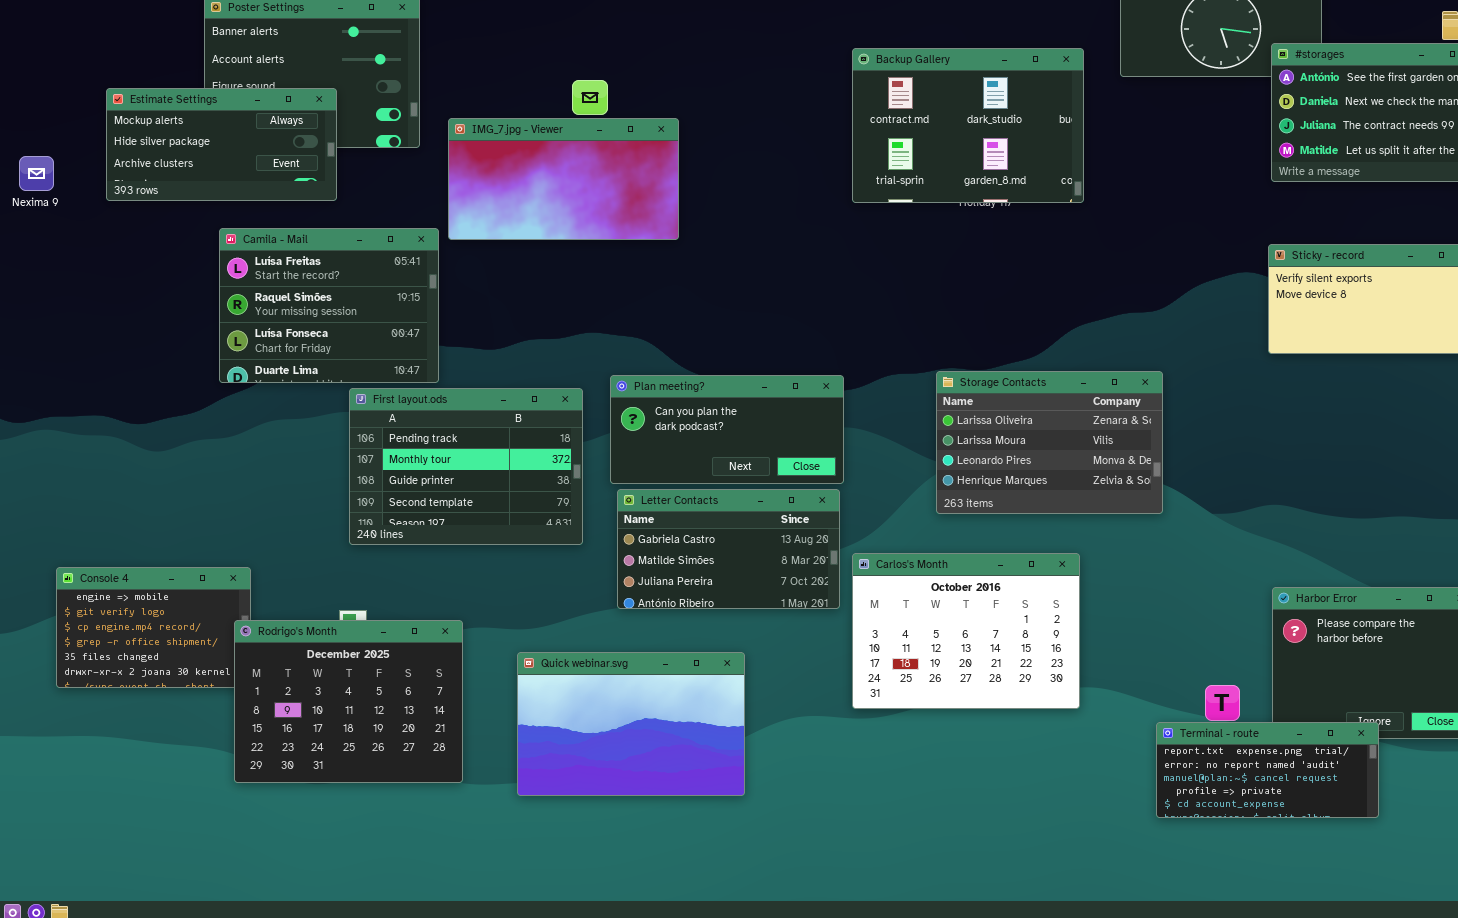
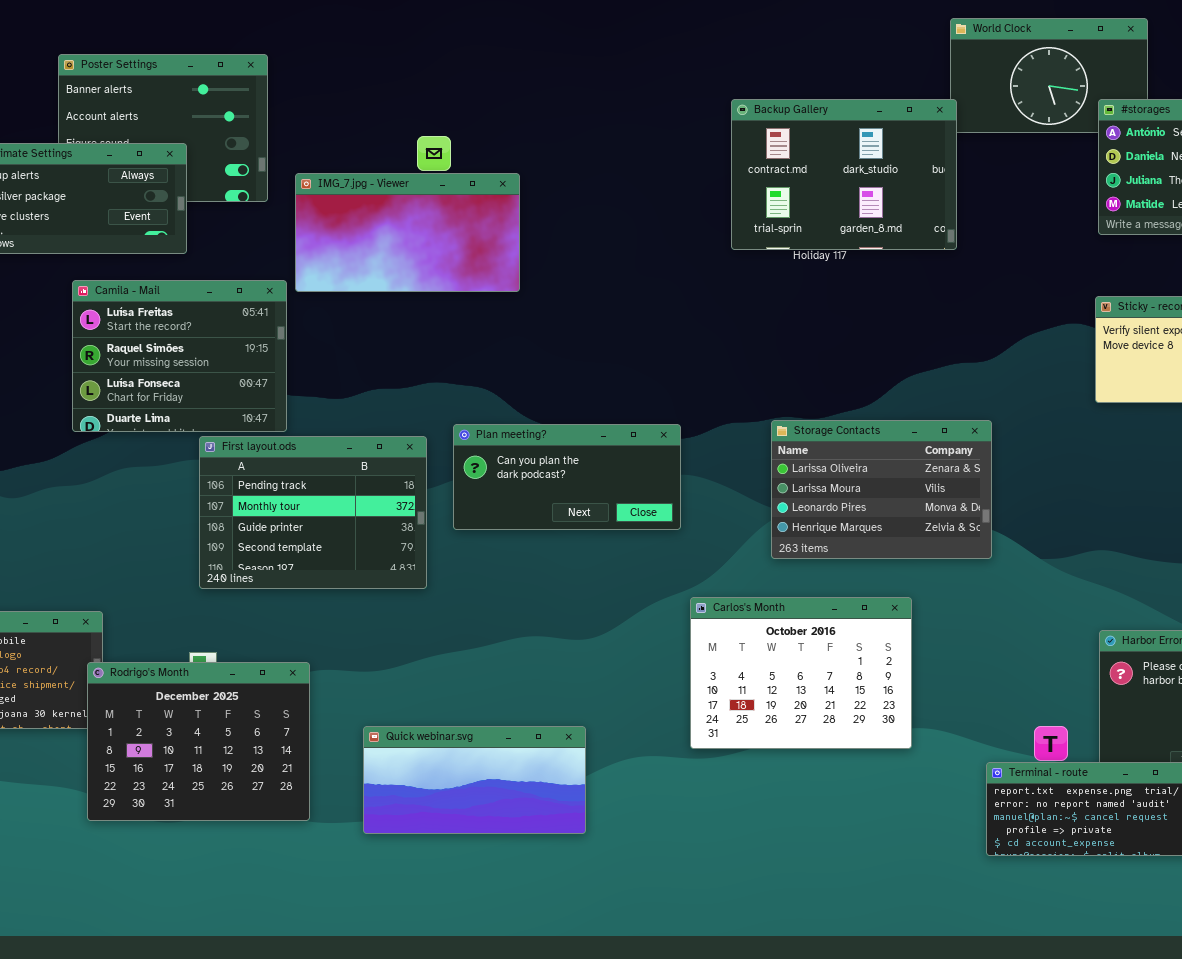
Backup Gallery: [852,48,1084,203] -> [731,99,957,250], moved
Letter Contacts: [617,489,840,609] -> none, closed
Quick webinar.svg: [517,652,745,796] -> [363,726,586,834], resized

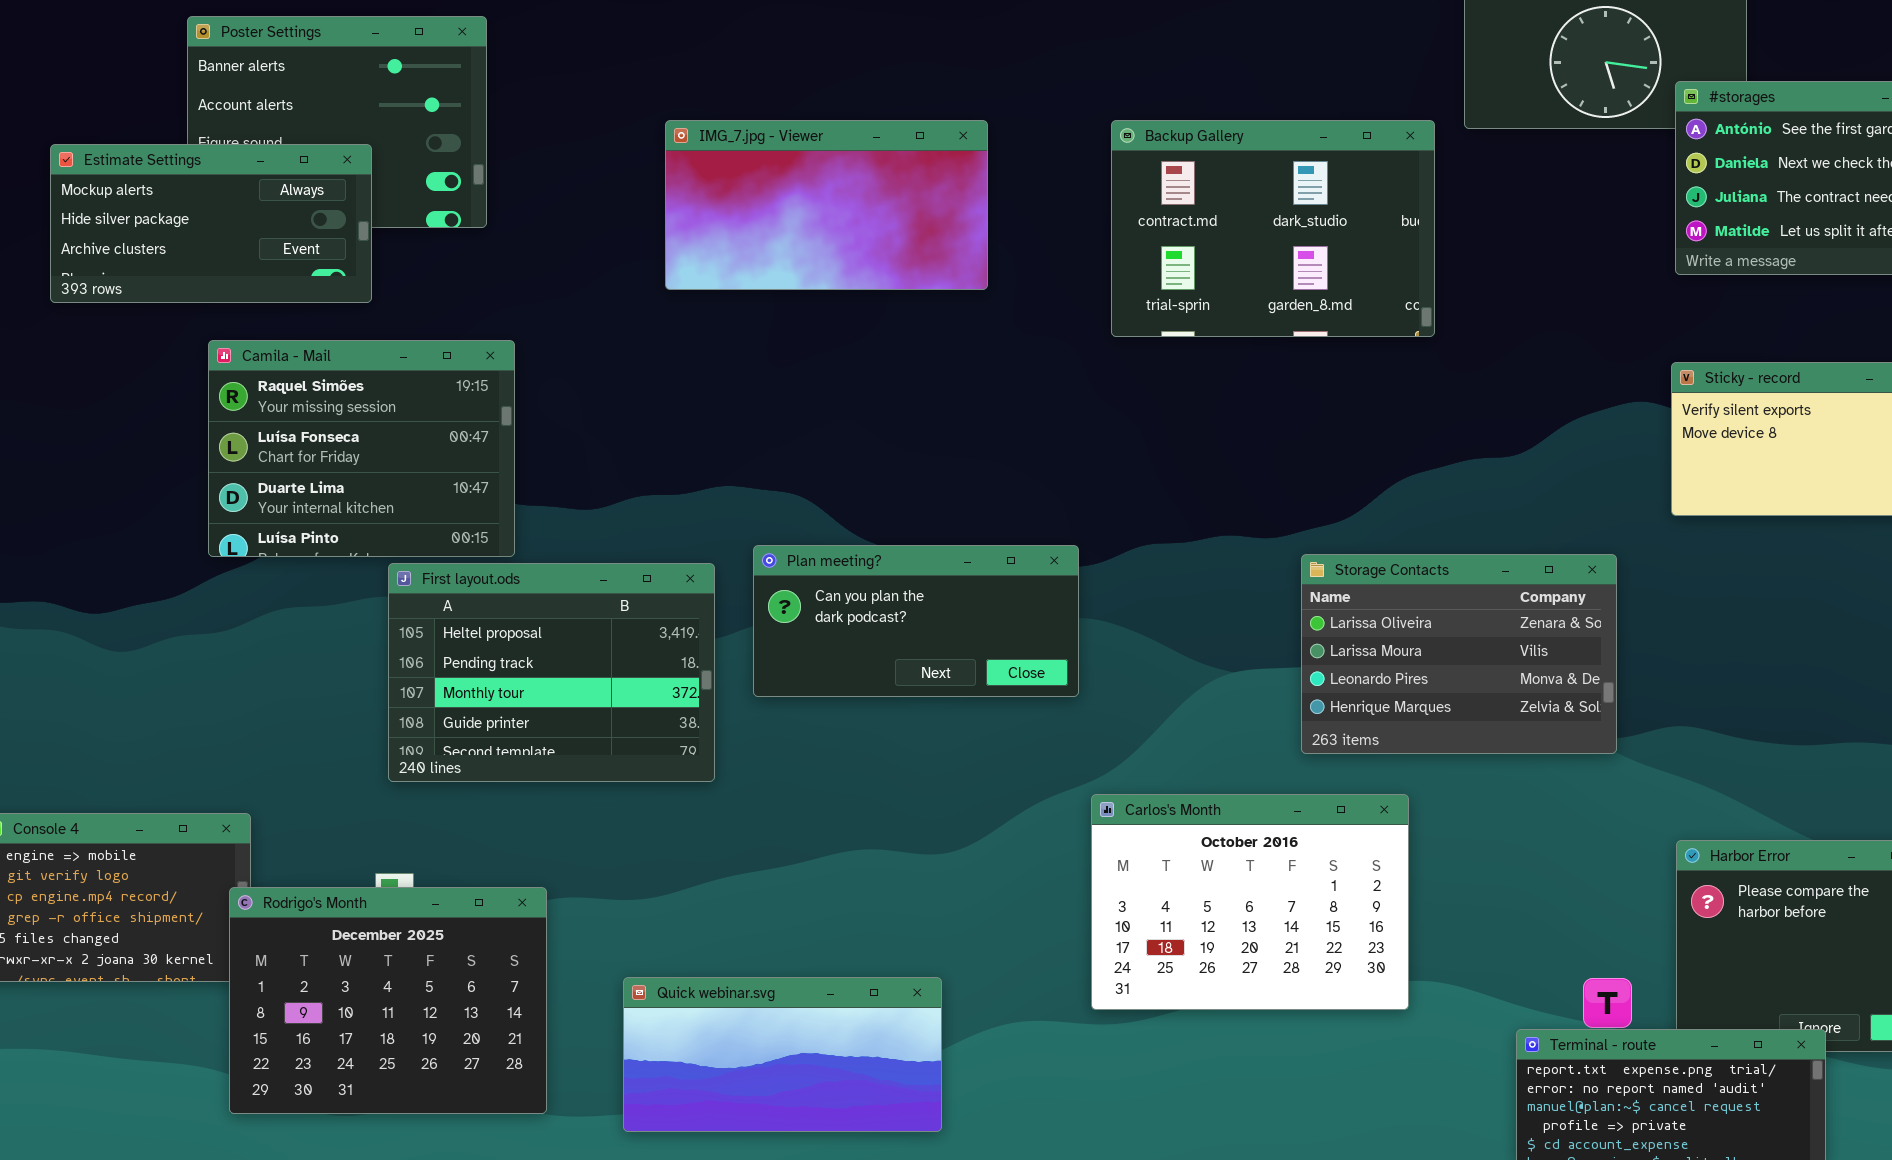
Backup Gallery: [731,99,957,250] -> [1111,120,1435,337], moved
IMG_7.jpg - Viewer: [295,173,520,292] -> [665,120,988,290], moved
Camila - Mail: [72,280,287,432] -> [208,340,515,557], scrolled down 1 row
Storage Contacts: [771,420,992,559] -> [1301,554,1617,754], moved
First layout.ods: [199,436,427,589] -> [388,563,715,782], scrolled up 1 row

